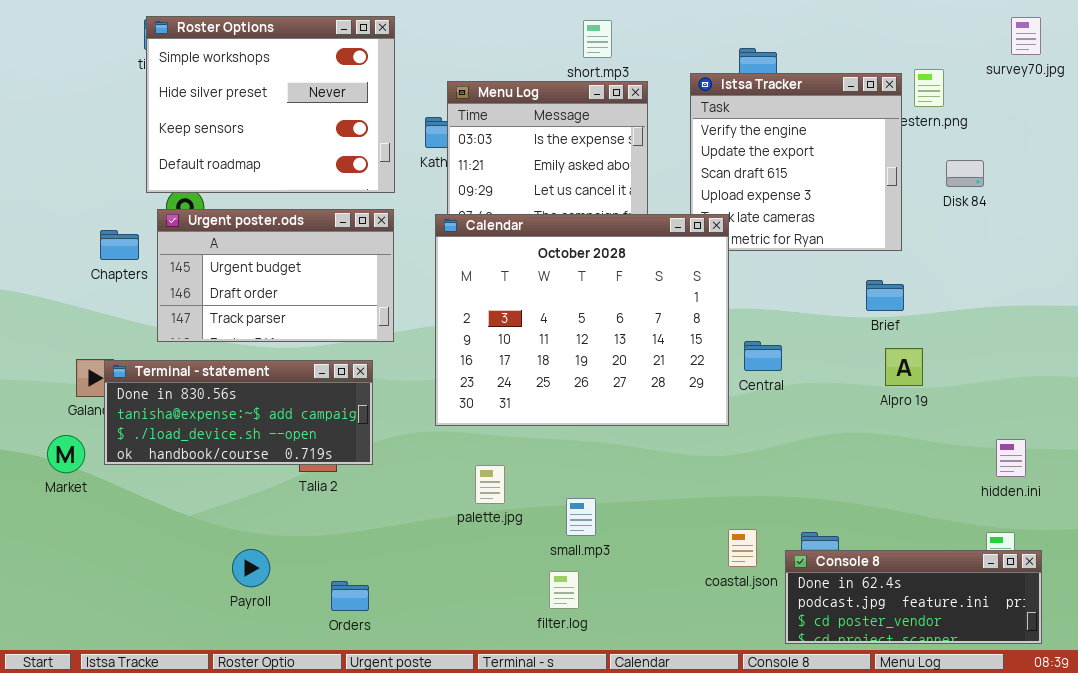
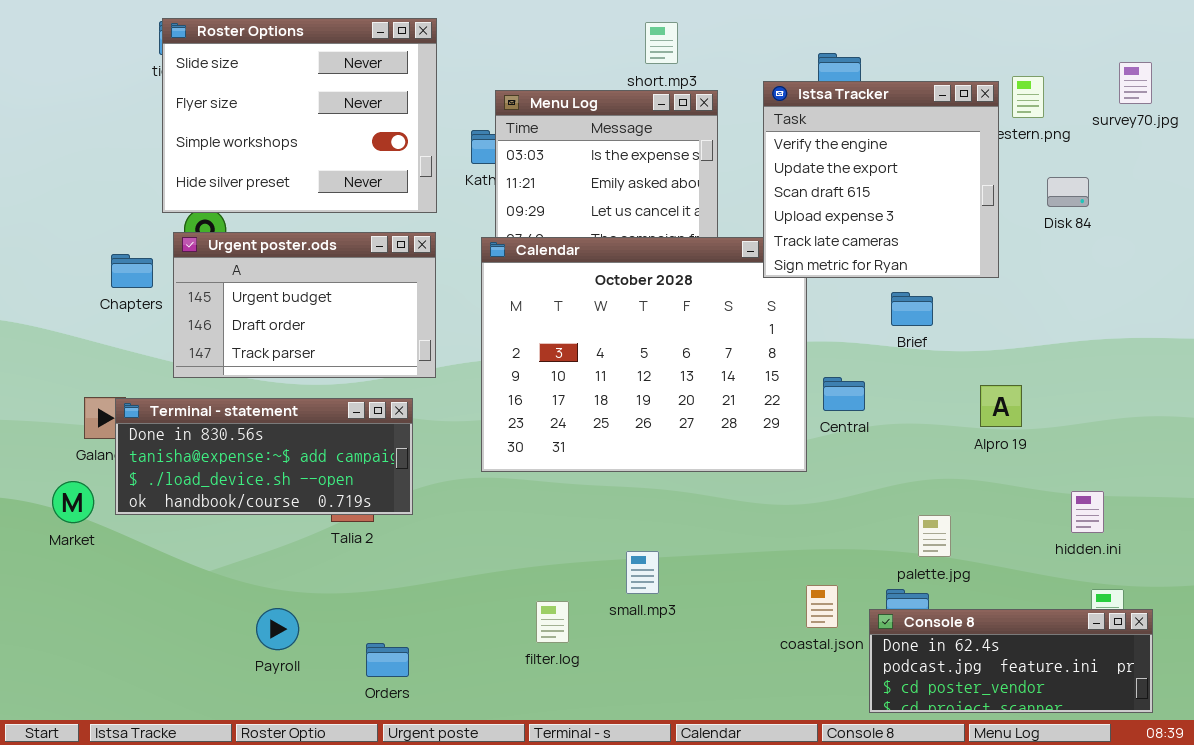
Roster Options: [146,16,395,193] -> [162,18,437,213], scrolled up 2 rows
survey70.jpg: [1011,17,1041,55] -> [1119,62,1152,104], moved
Istsa Tracker: [690,73,902,251] -> [763,81,999,278], raised
Brief: [866,280,904,311] -> [891,292,933,326], moved
hidden.ini: [996,439,1026,477] -> [1071,491,1104,533], moved
palette.jpg: [475,465,505,504] -> [918,515,951,557], moved
filter.log: [549,571,579,609] -> [536,601,569,643], moved

